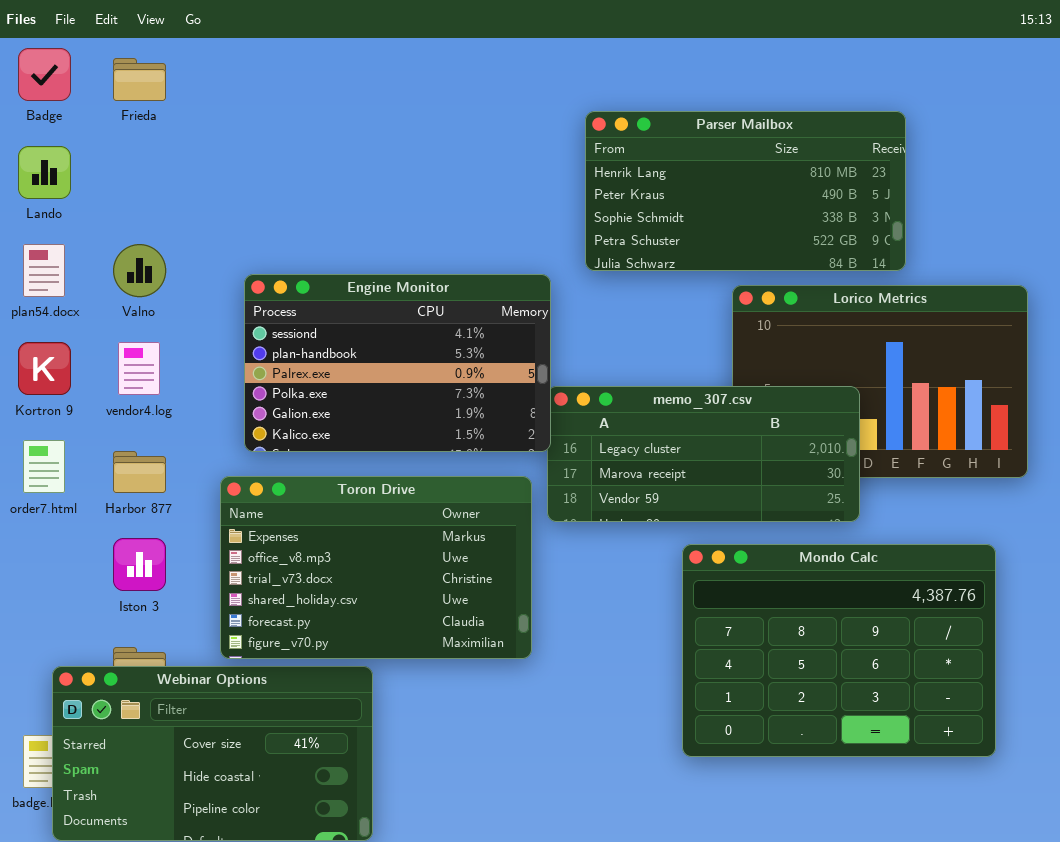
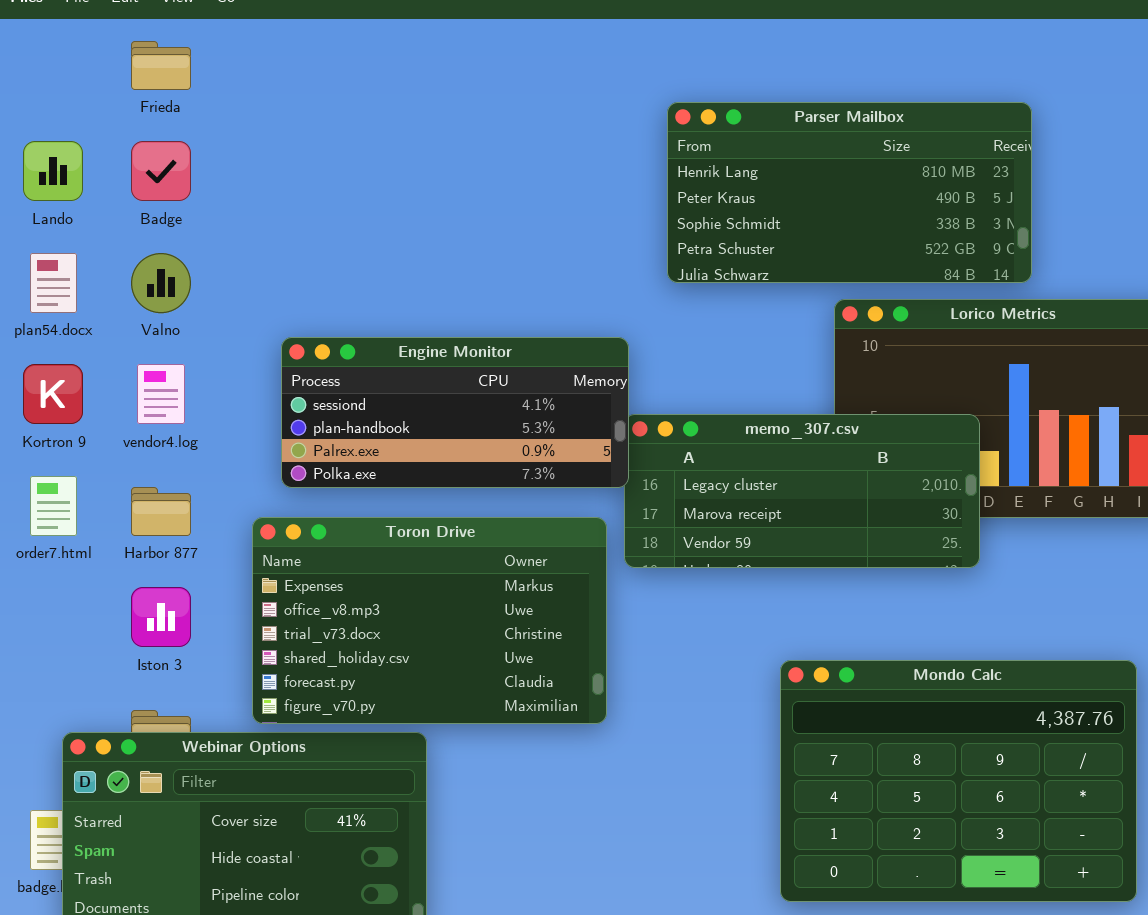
Badge: [18,48,71,101] -> [131,141,191,201], moved
Engine Monitor: [244,274,551,452] -> [281,337,629,488], resized
Mondo Calc: [682,544,996,757] -> [780,660,1137,902], moved

